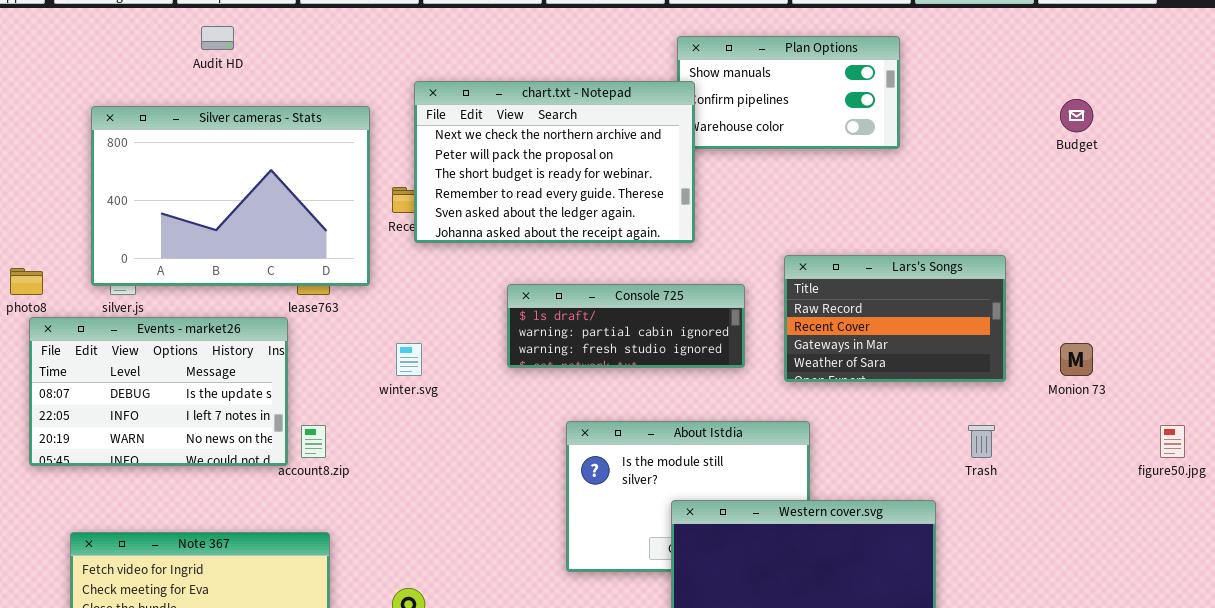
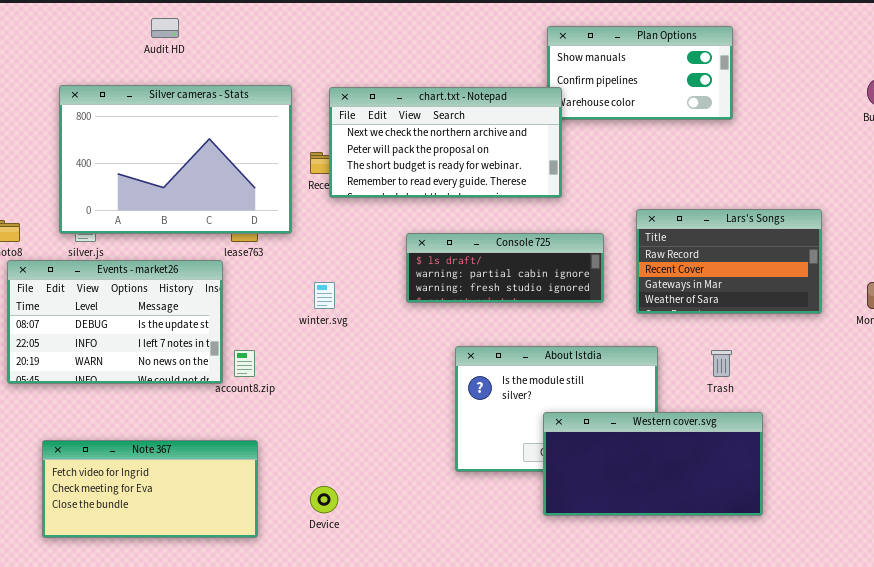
chart.txt - Notepad: [414,81,695,243] -> [329,87,562,198], resized
Trash: [968,425,995,458] -> [711,350,732,377], moved

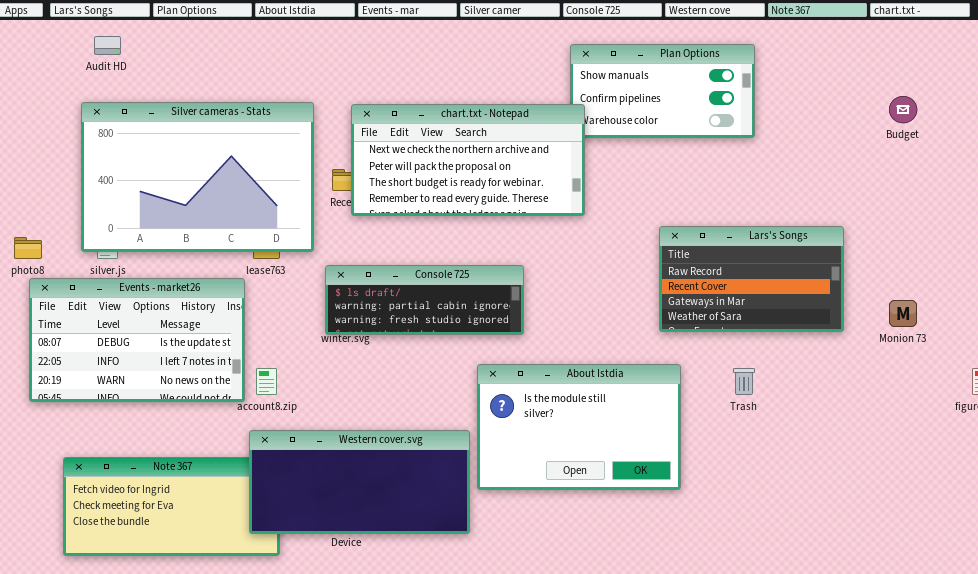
Audit HD: [151,18,179,38] -> [94,36,121,55], moved
Console 725: [406,233,604,303] -> [325,265,524,335], moved
Western cover.svg: [543,412,763,516] -> [249,430,470,534], moved

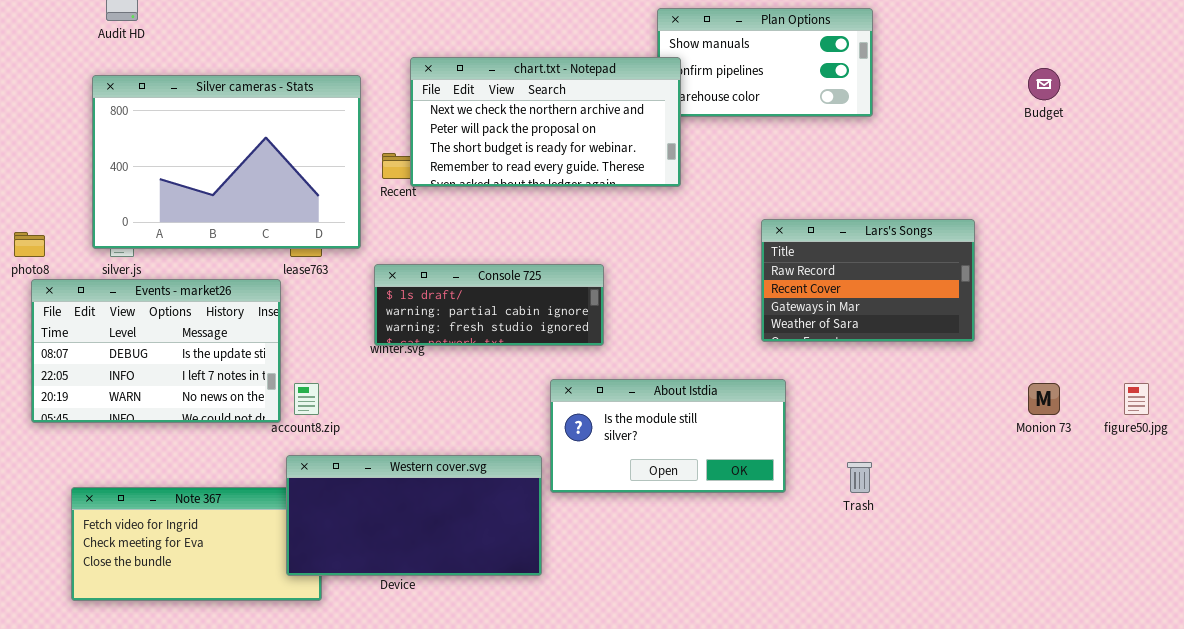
chart.txt - Notepad: [351,104,585,216] -> [410,57,681,187], moved
Monion 73: [889,300,917,327] -> [1028,383,1060,415], moved
About Istdia: [477,364,681,490] -> [550,379,786,493], resized
Trash: [733,368,755,395] -> [847,462,872,493], moved

